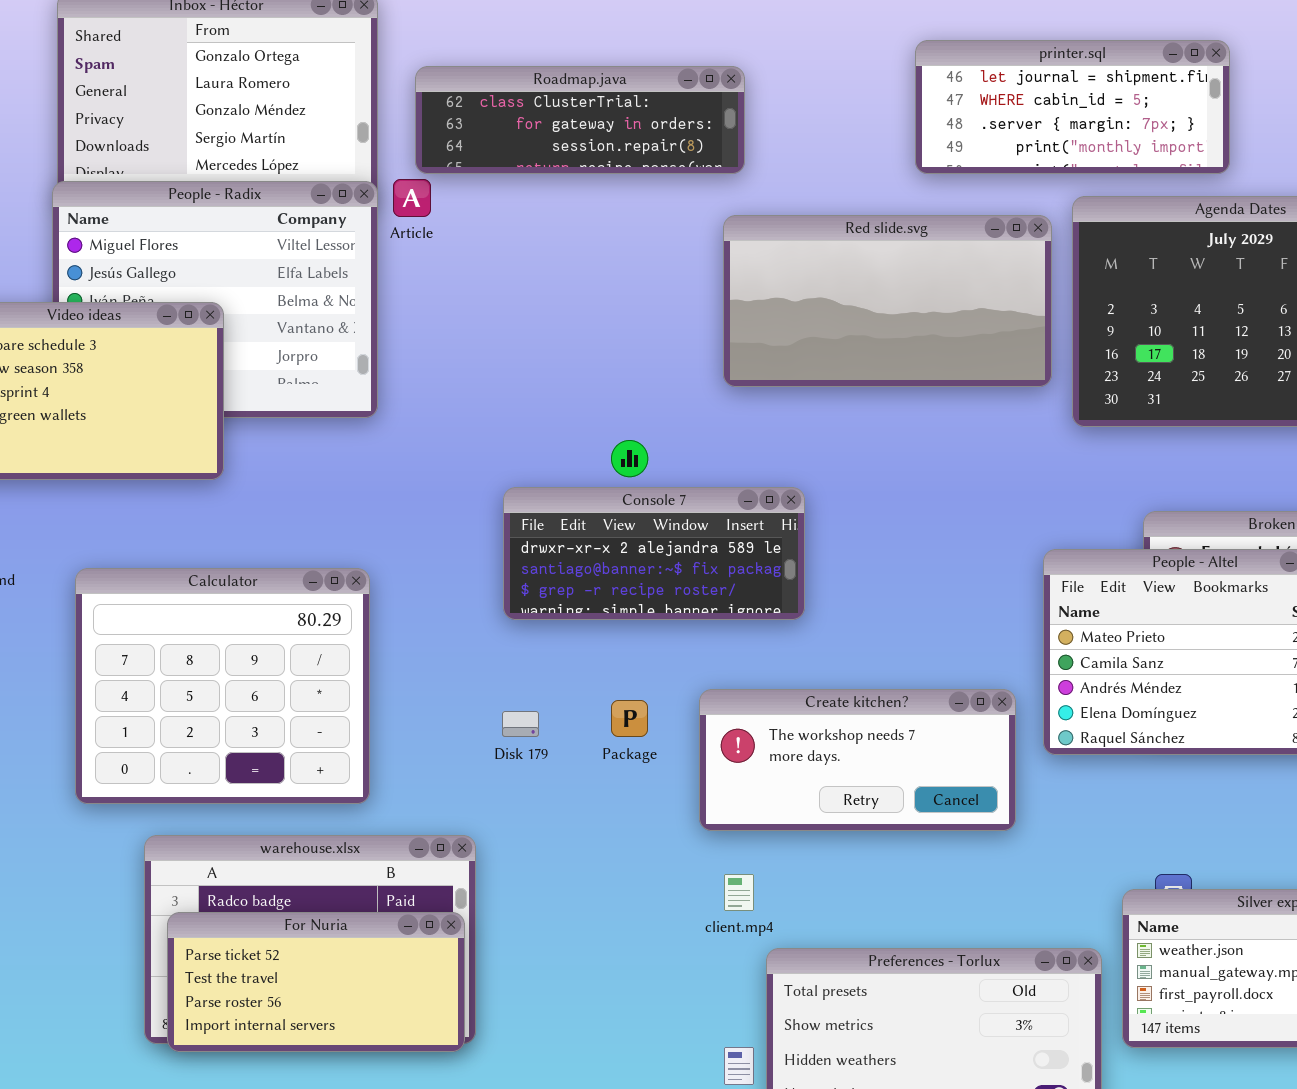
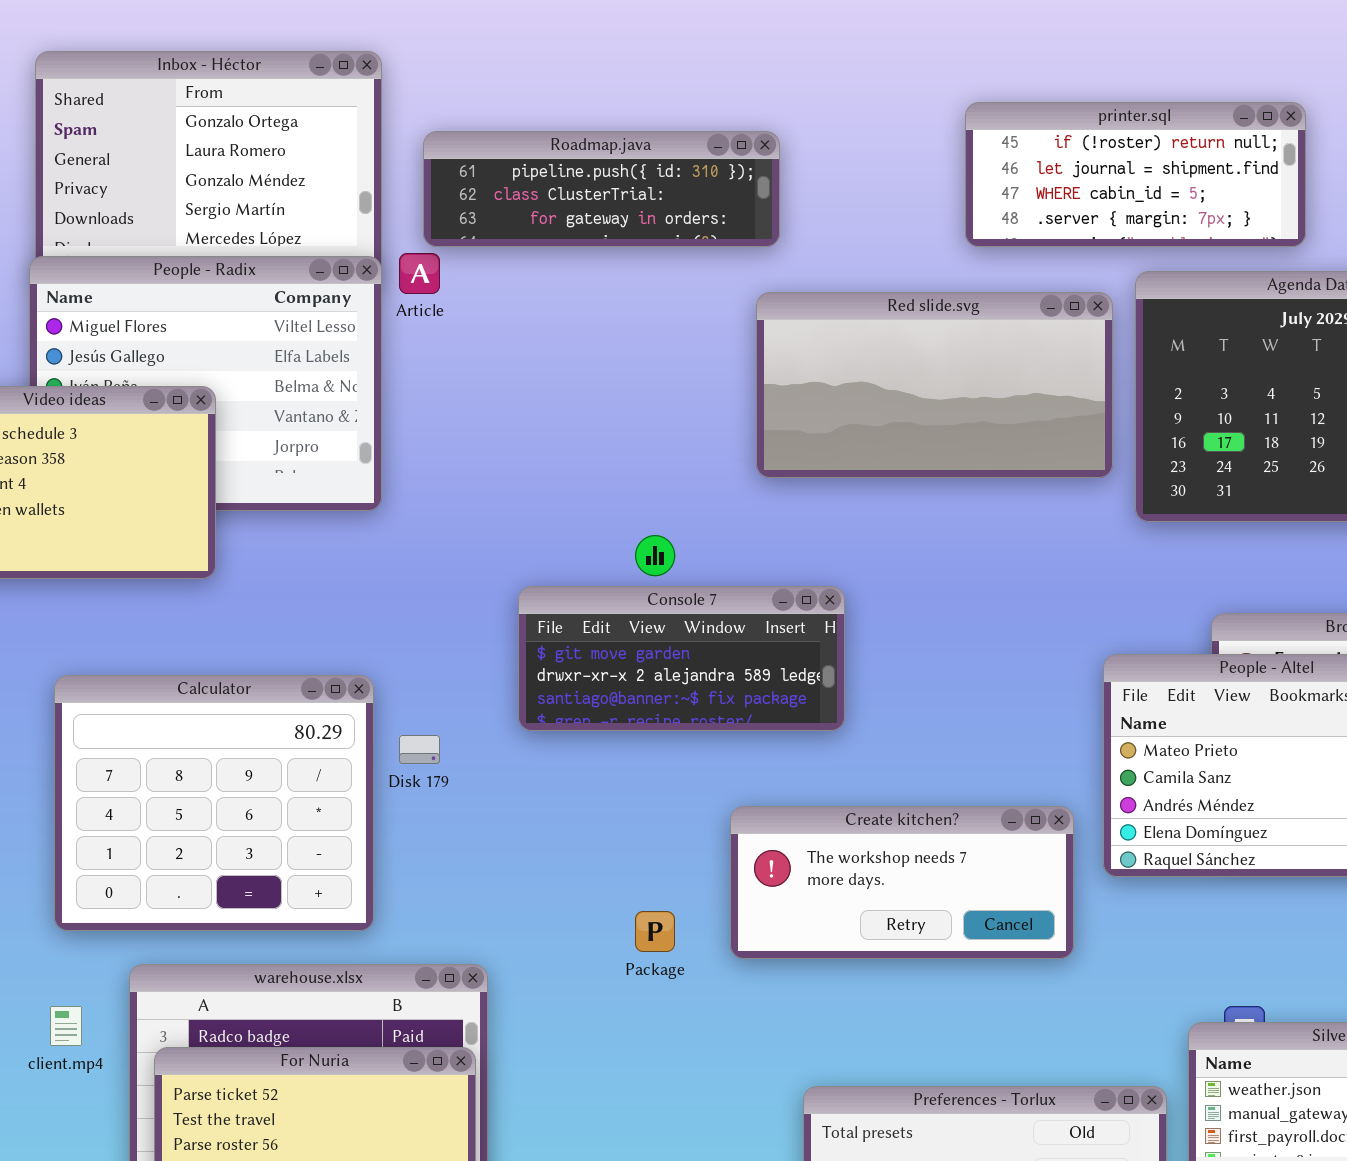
printer.sql: [915,40,1230,174] -> [965,102,1306,247], scrolled up 1 row
Roadmap.java: [415,66,745,174] -> [423,131,780,247], scrolled up 1 row
Console 7: [503,487,805,620] -> [518,586,845,731], scrolled up 1 row
Package: [611,700,648,737] -> [635,911,675,952], moved
Disk 179: [502,711,539,737] -> [399,735,440,764], moved
client.mp4: [724,874,754,911] -> [50,1006,82,1046], moved

